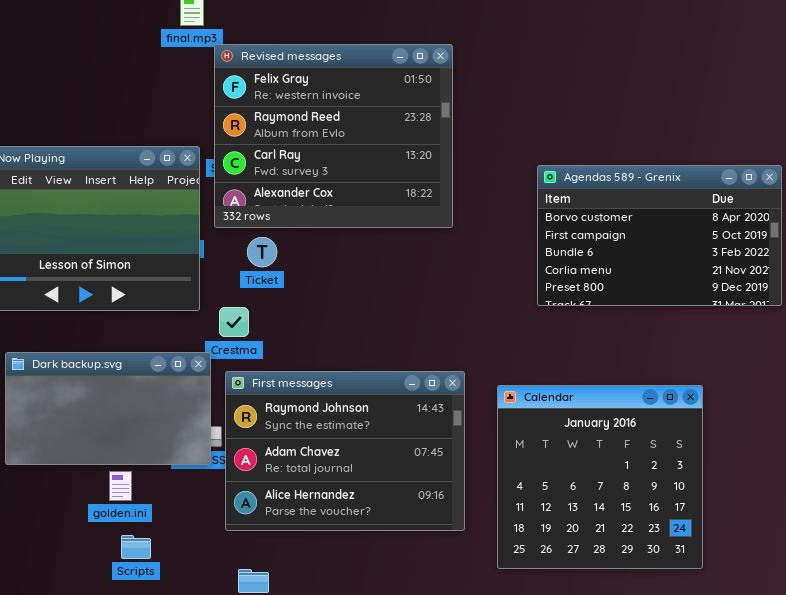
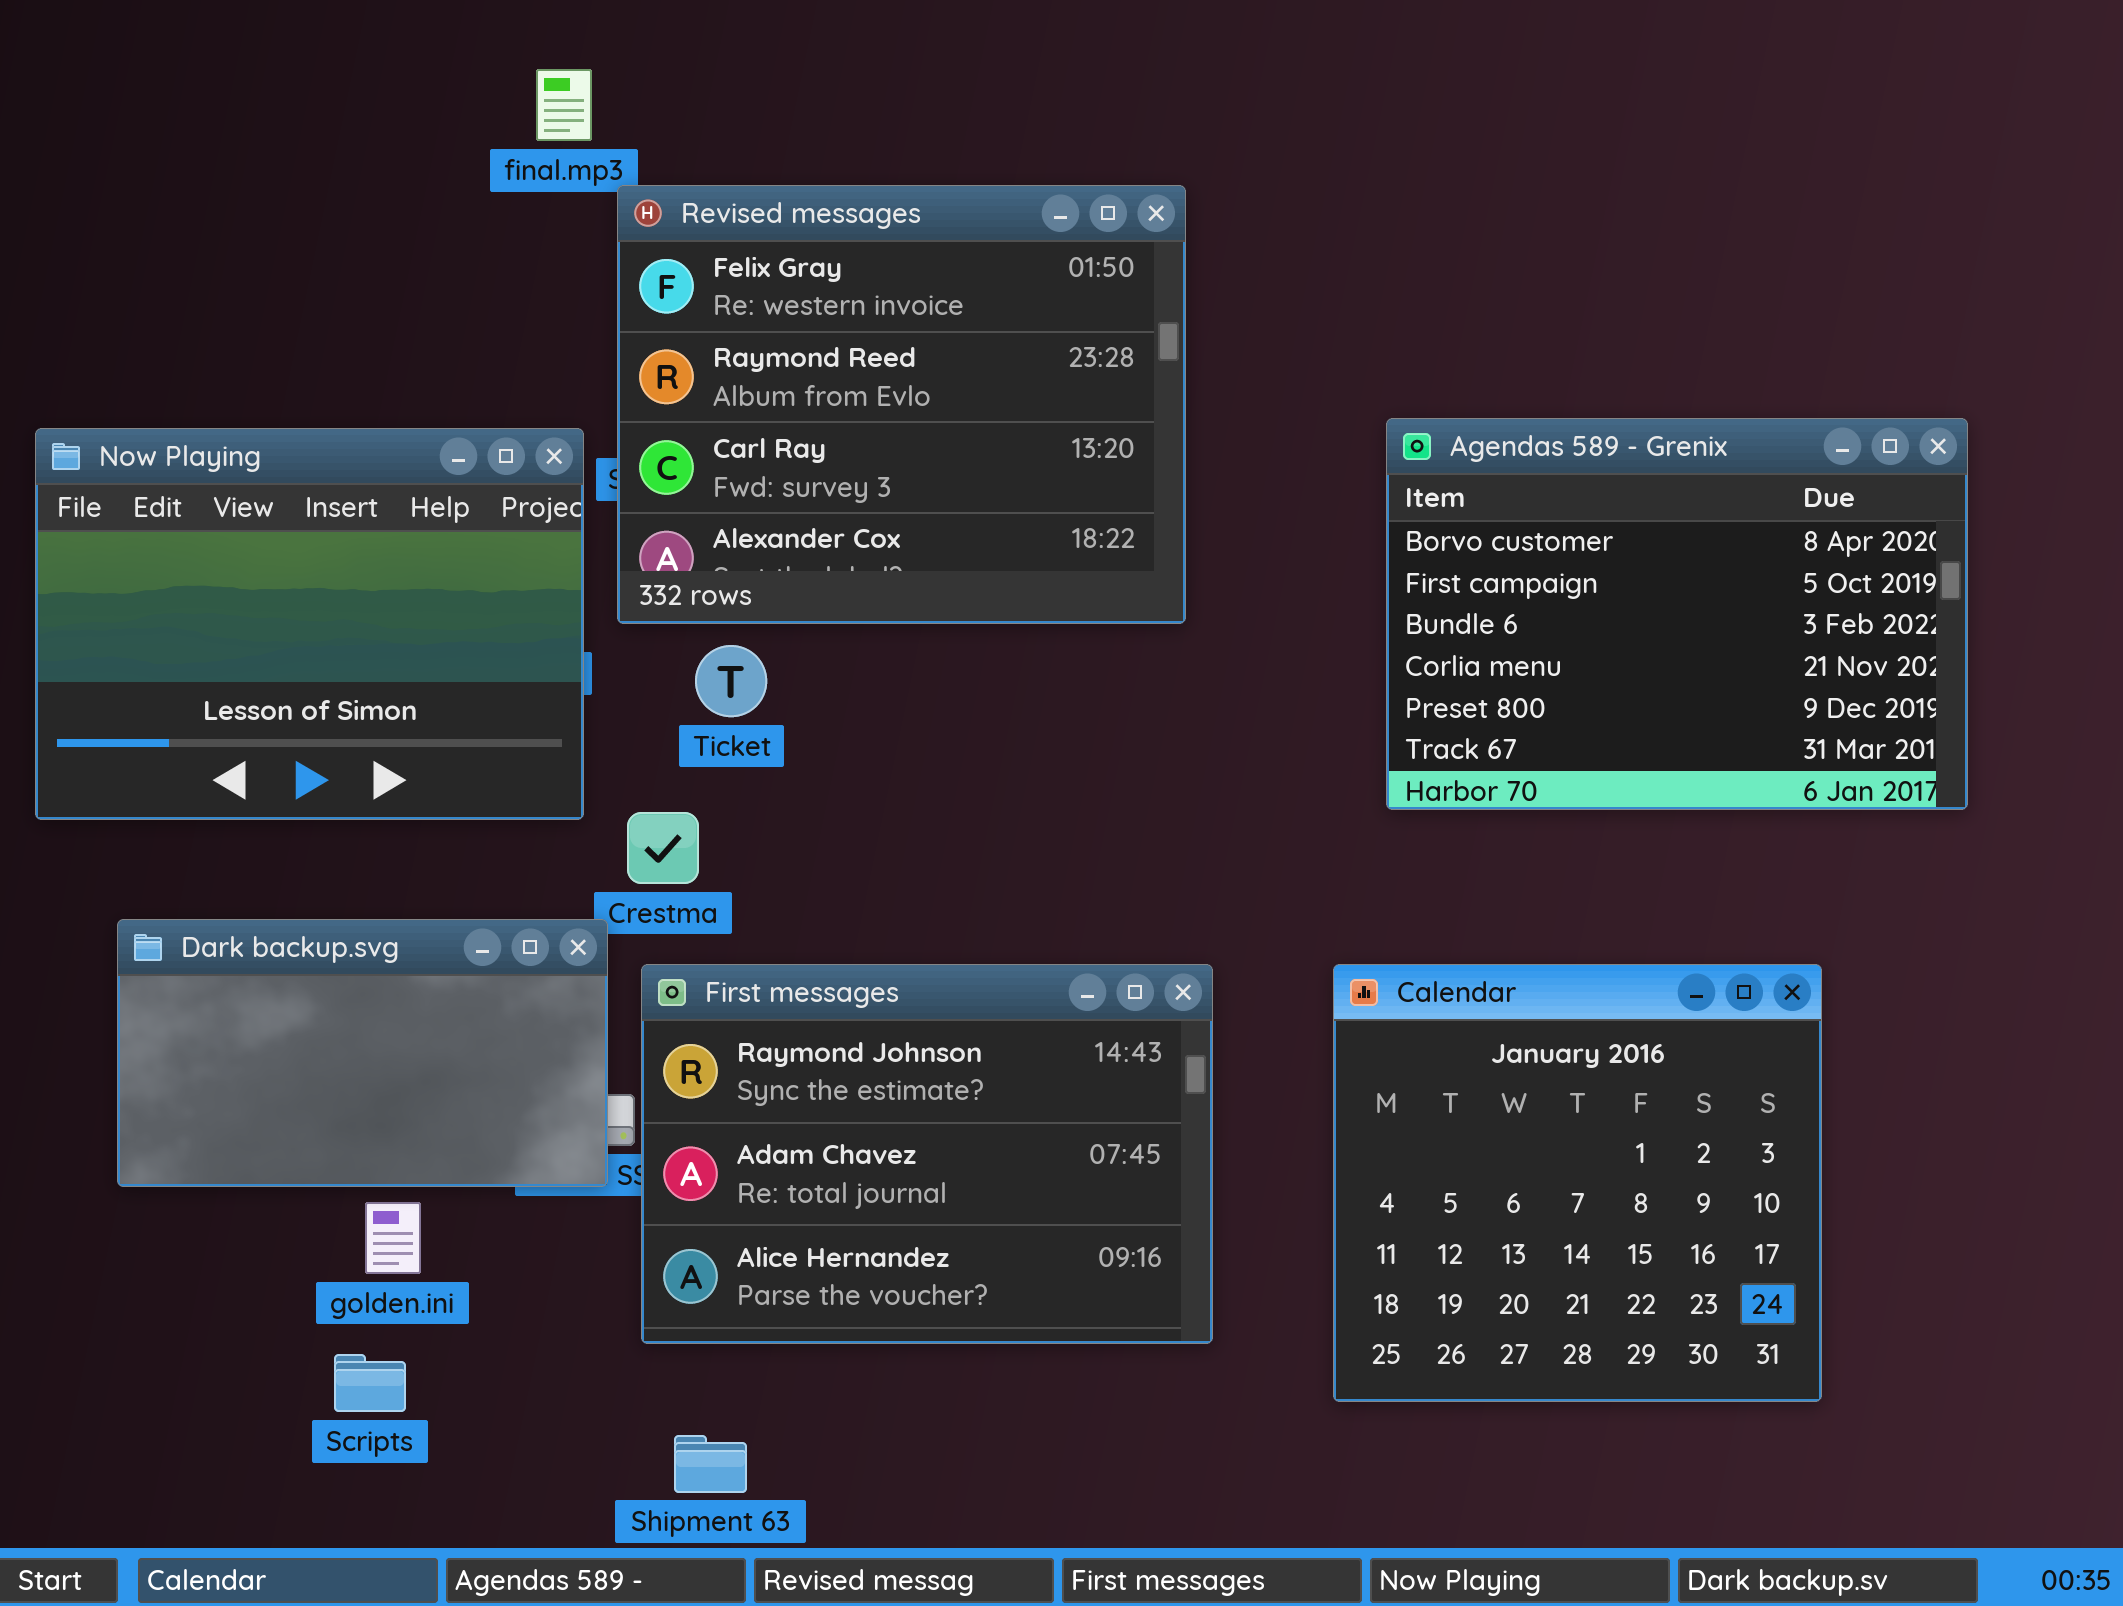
Agendas 589 - Grenix: [537,165,782,306] -> [1386,418,1968,810], resized
Calendar: [497,385,703,569] -> [1333,964,1822,1402], moved
Scripts: [121,535,151,559] -> [334,1354,406,1412], moved

